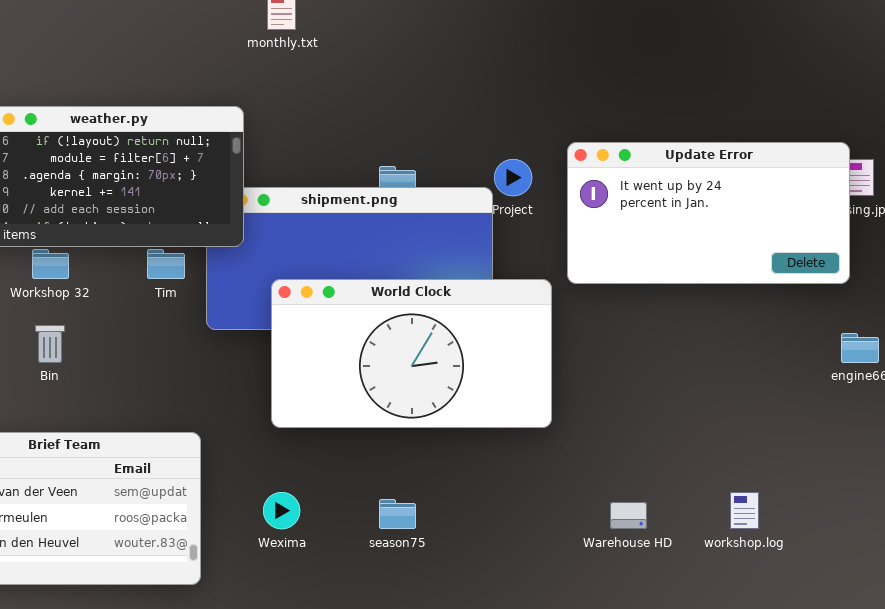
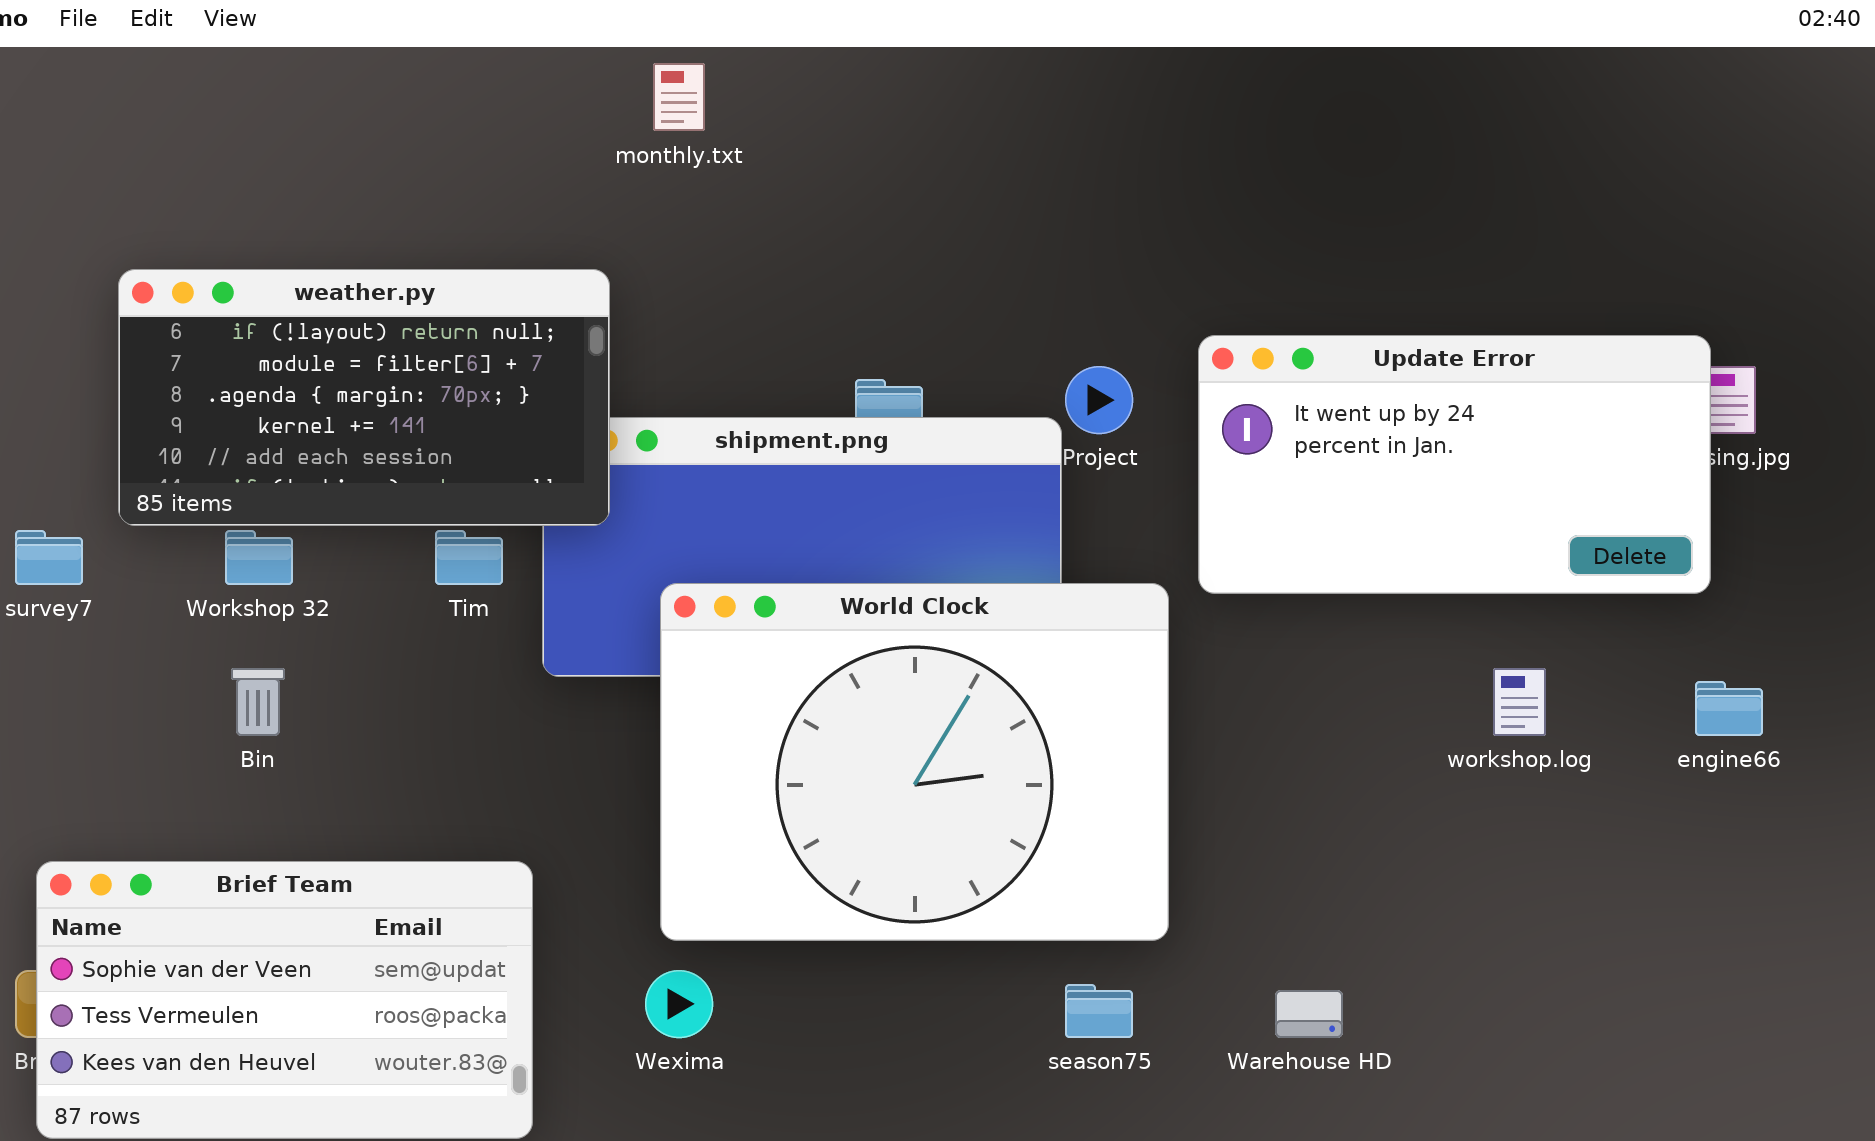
World Clock: [271,279,552,428] -> [660,583,1169,941], resized
workshop.log: [730,492,759,529] -> [1493,668,1546,736], moved
season75: [379,499,416,529] -> [1065,984,1133,1038], moved

